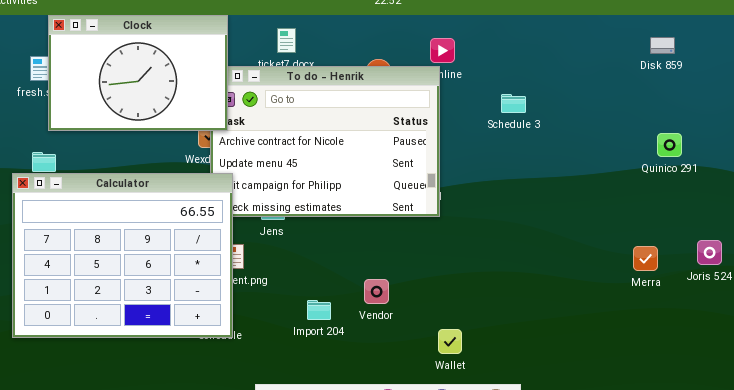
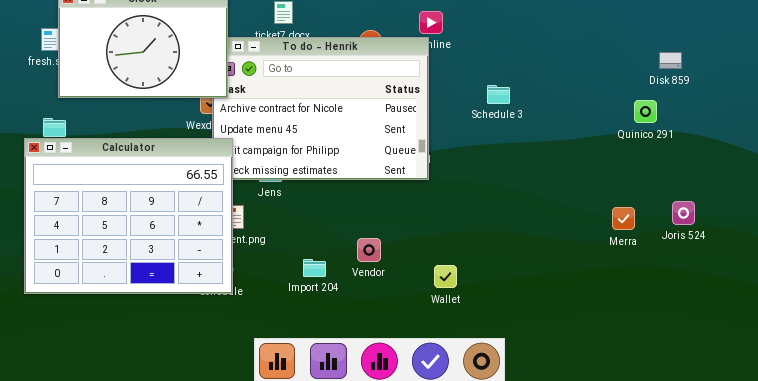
Disk 859: [650,37,675,54] -> [659,52,682,69], moved
Schedule 3: [501,94,526,113] -> [487,85,510,104], moved
Wallet: [438,329,462,354] -> [434,265,457,288], moved

